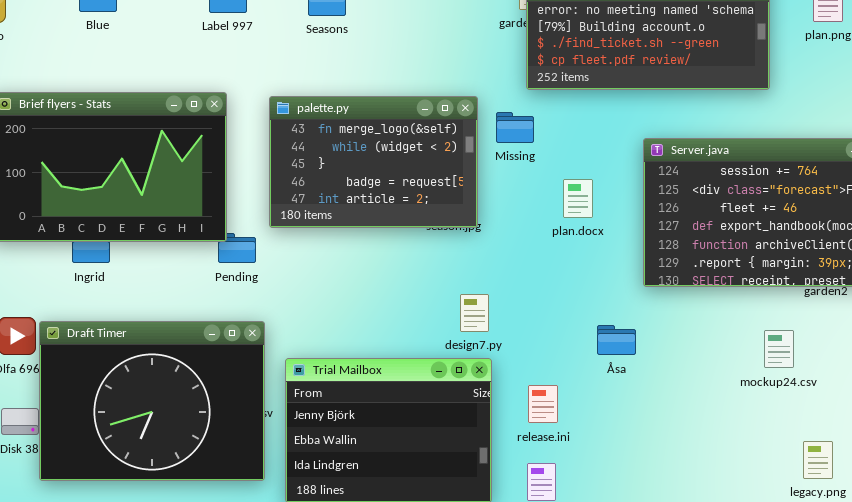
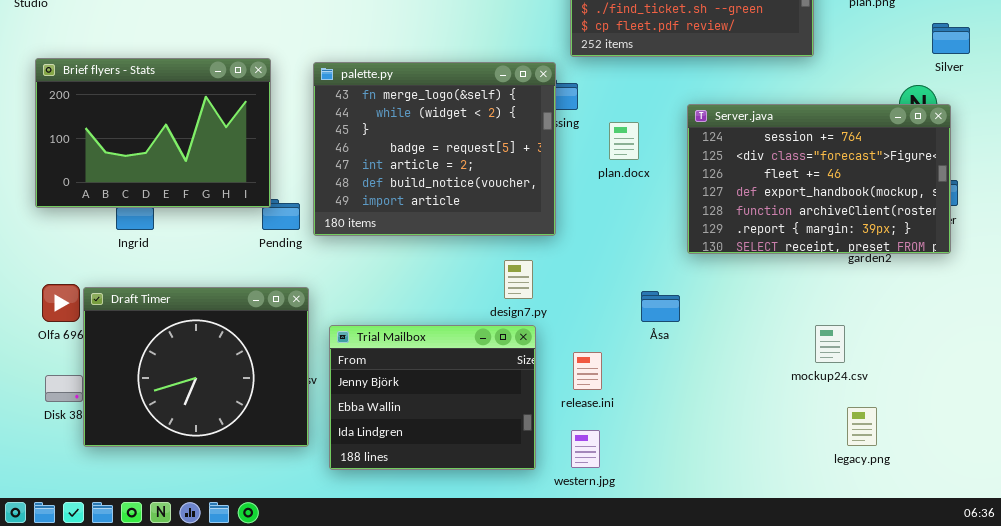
palette.py: [269,96,478,228] -> [313,62,556,236], resized
plan.docx: [563,179,593,218] -> [609,122,639,160], moved
mockup24.csv: [764,330,794,368] -> [815,325,845,363], moved

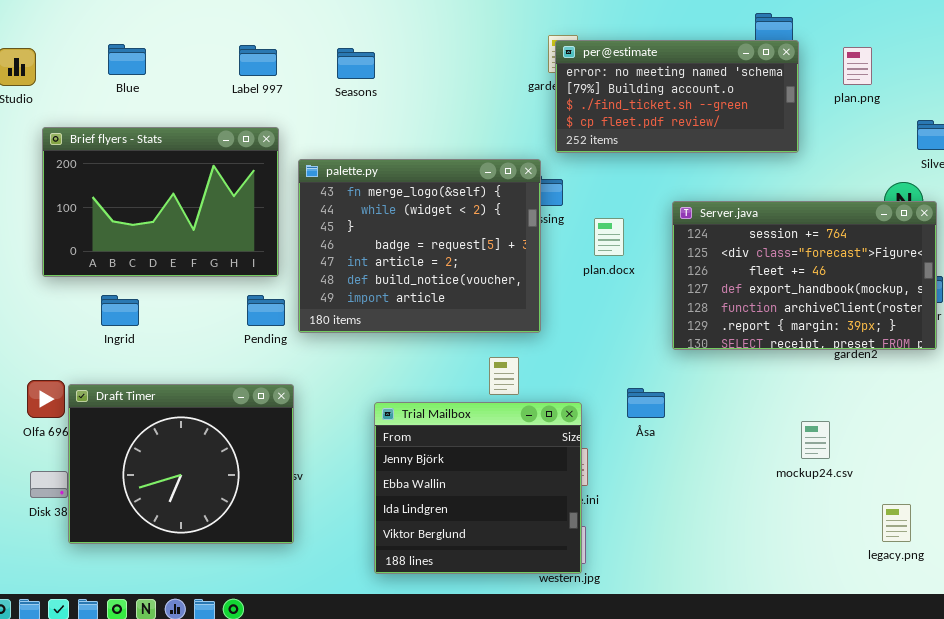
Brief flyers - Stats: [35,58,271,208] -> [42,127,279,277], moved
Trial Mailbox: [329,325,536,470] -> [374,402,582,574], moved, resized
legacy.png: [847,407,877,446] -> [882,504,911,542], moved

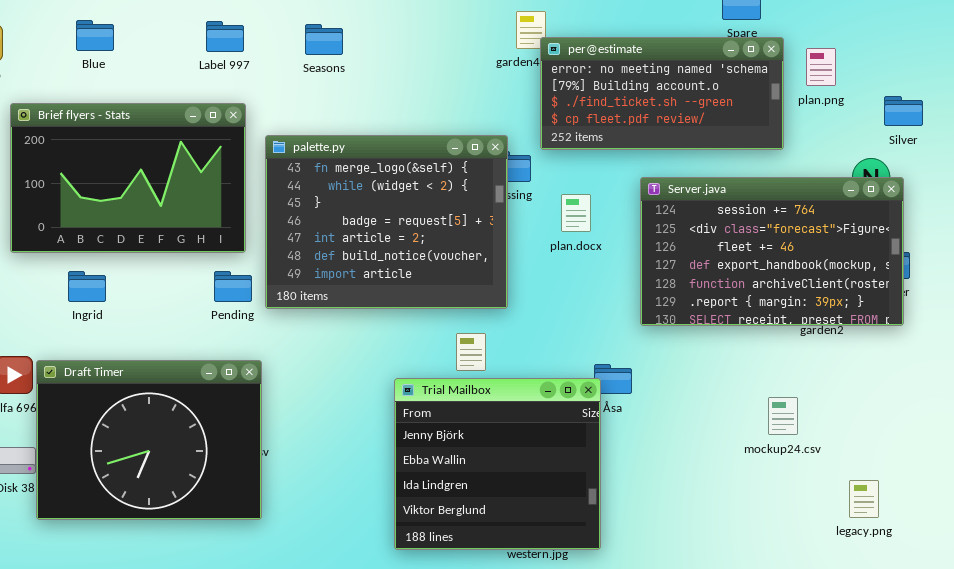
per@estimate: [555,40,799,153] -> [540,37,784,150], moved
plan.png: [843,47,872,85] -> [806,48,836,86], moved
Trial Mailbox: [374,402,582,574] -> [394,378,601,550], moved

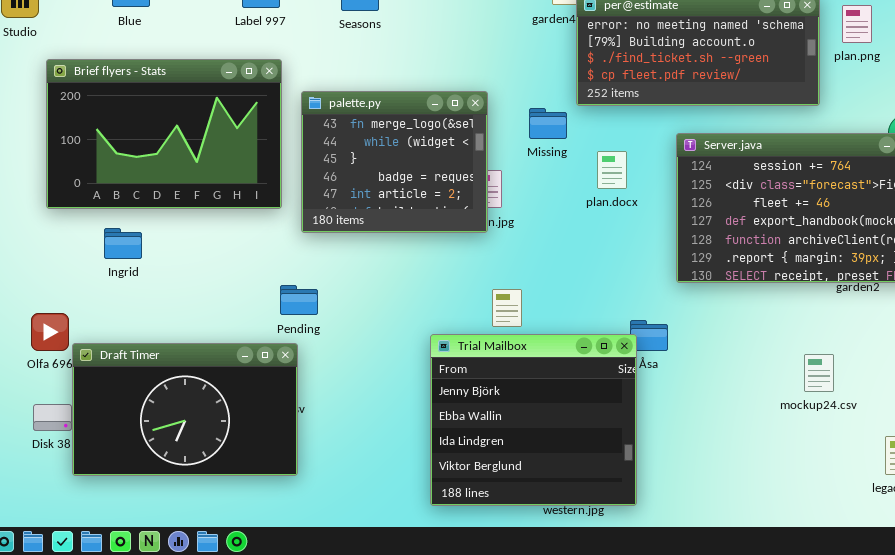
palette.py: [265,135,508,309] -> [301,91,488,233], resized
Pending: [214,271,252,302] -> [280,285,318,315], moved
Draft Timer: [36,360,262,520] -> [72,343,298,476], resized

